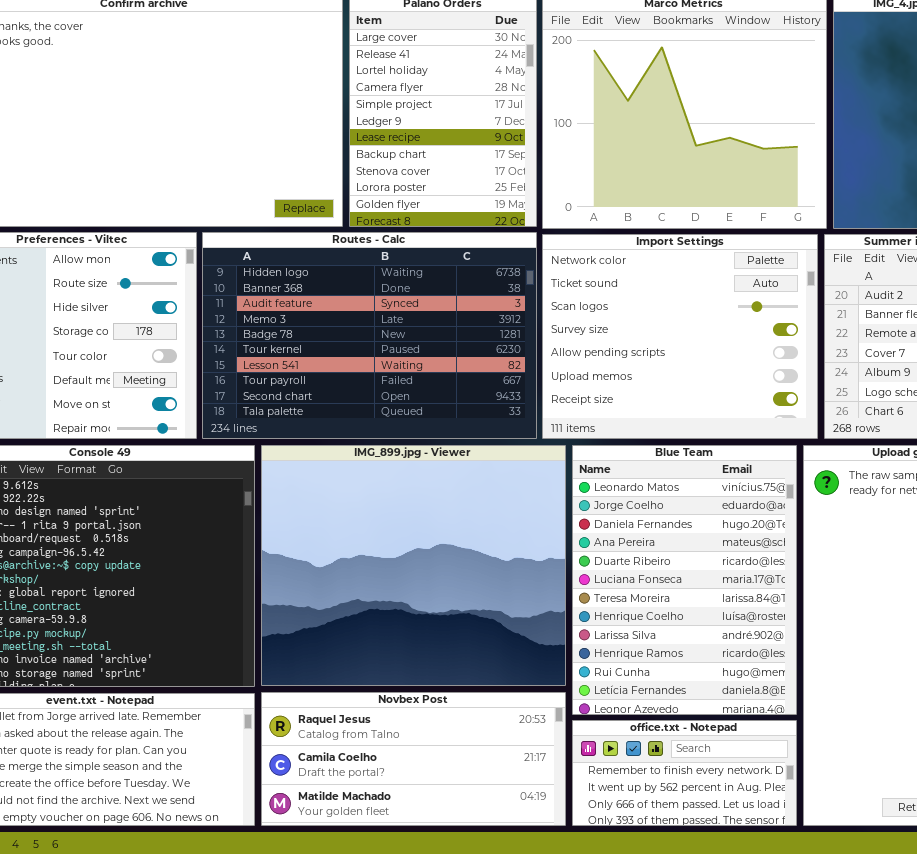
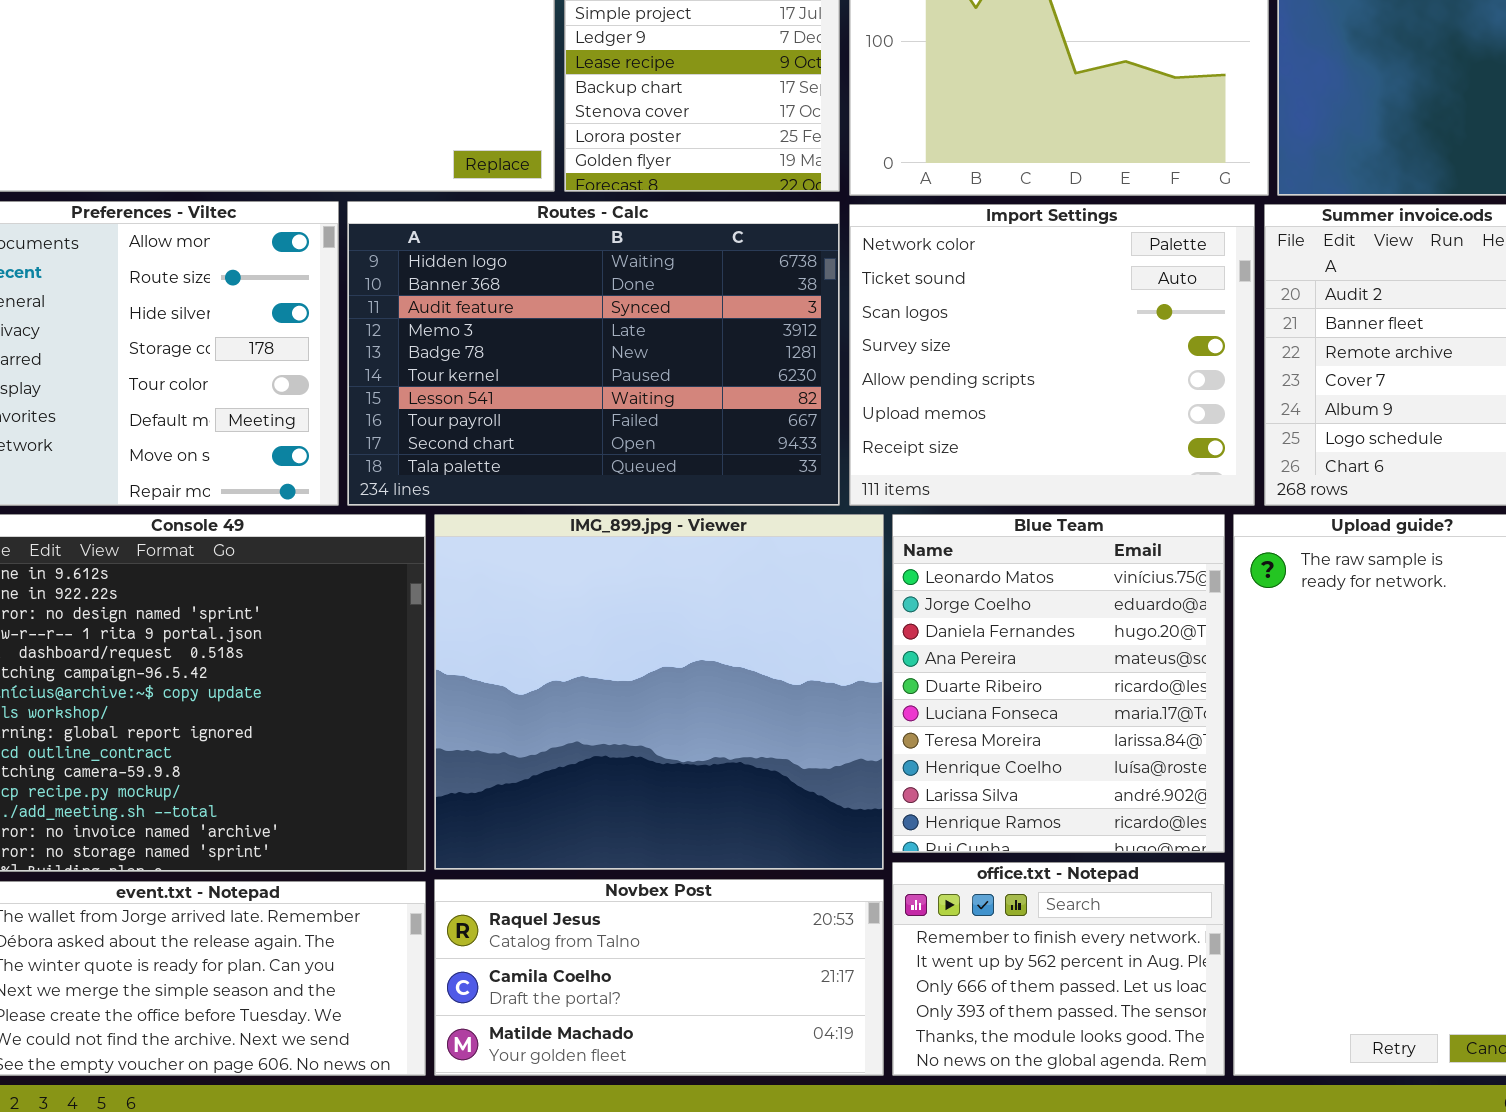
Blue Team: [572,445,797,715] -> [892,514,1225,853], resized
office.txt - Notepad: [572,720,797,826] -> [892,862,1225,1076], resized

